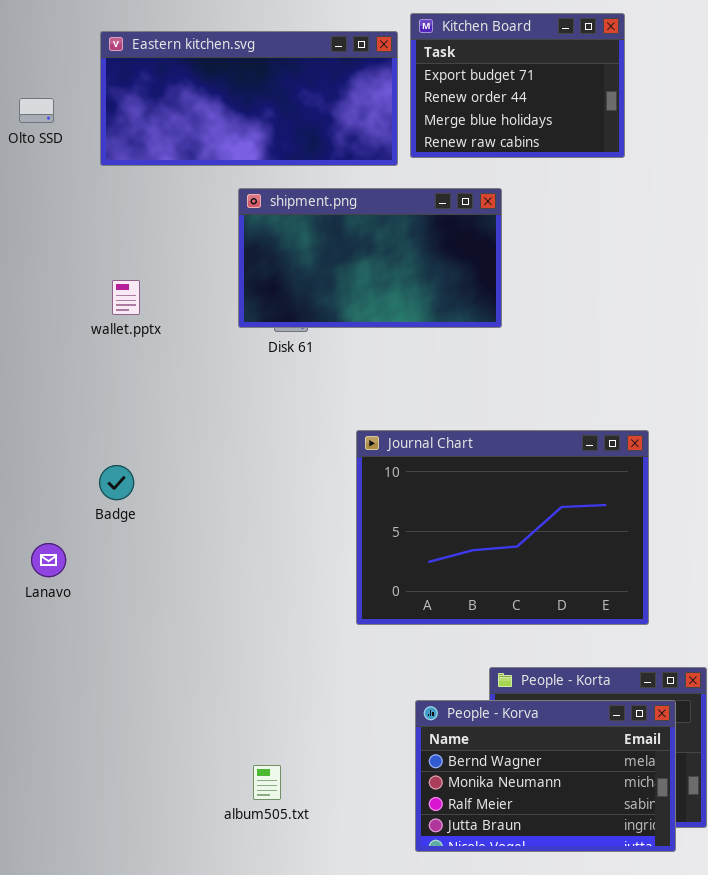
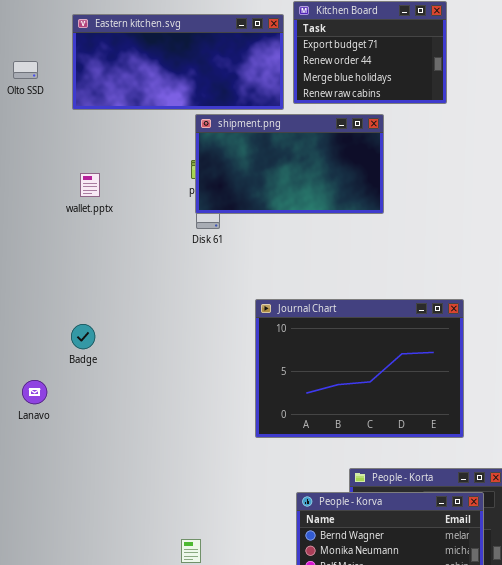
shipment.png: [238,188,502,328] -> [195,114,384,214], moved
wallet.pptx: [112,280,140,315] -> [80,173,100,197], moved

